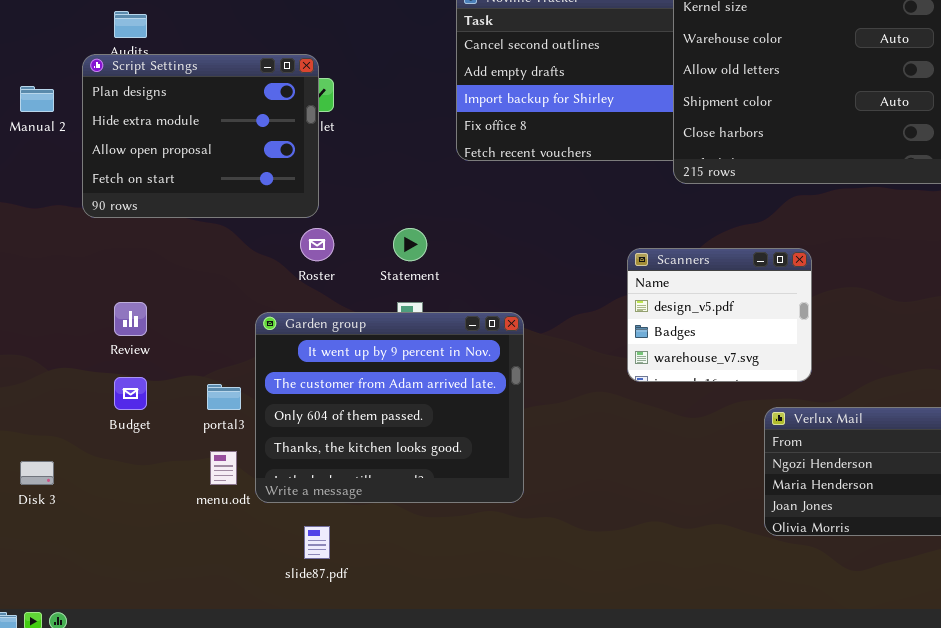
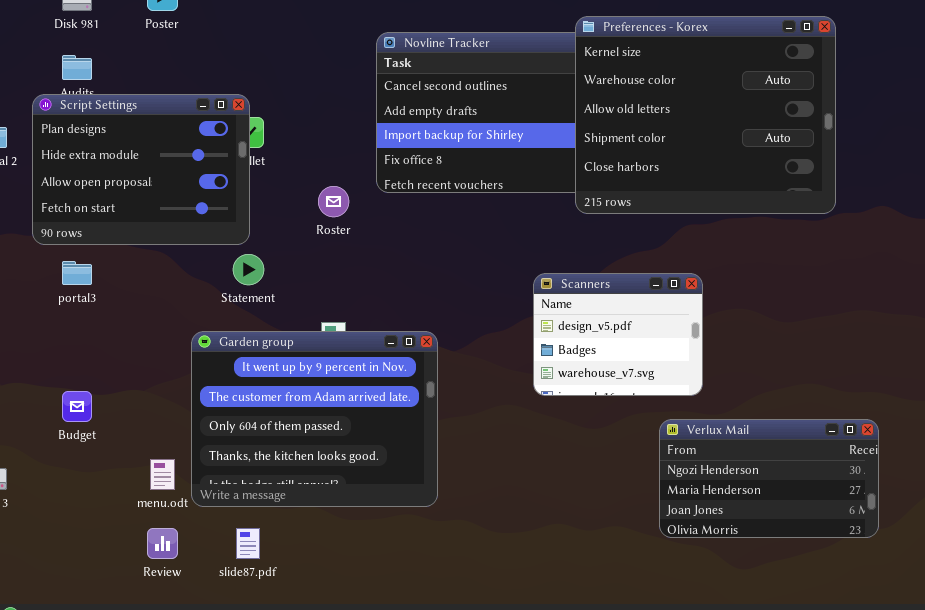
Roster: [300,228,334,261] -> [318,186,349,217], moved
Statement: [393,228,427,261] -> [233,254,264,285], moved
Review: [114,302,147,336] -> [147,528,178,559], moved
portal3: [207,384,241,410] -> [62,261,92,285], moved

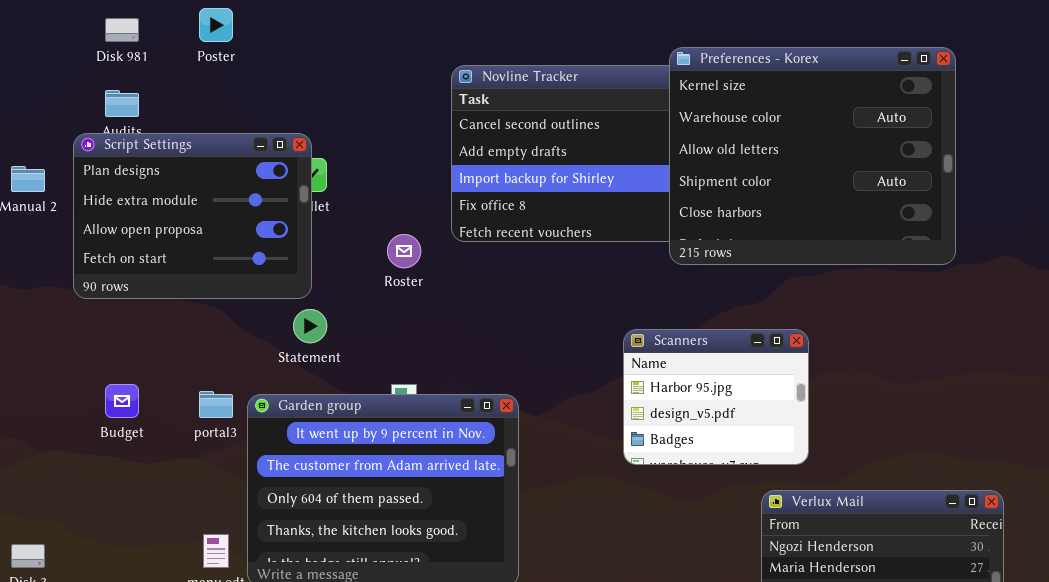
portal3: [62,261,92,285] -> [199,391,233,418], moved
Scanners: [533,273,703,396] -> [623,329,809,465], scrolled up 1 row
Budget: [62,391,92,422] -> [105,384,139,418], moved

